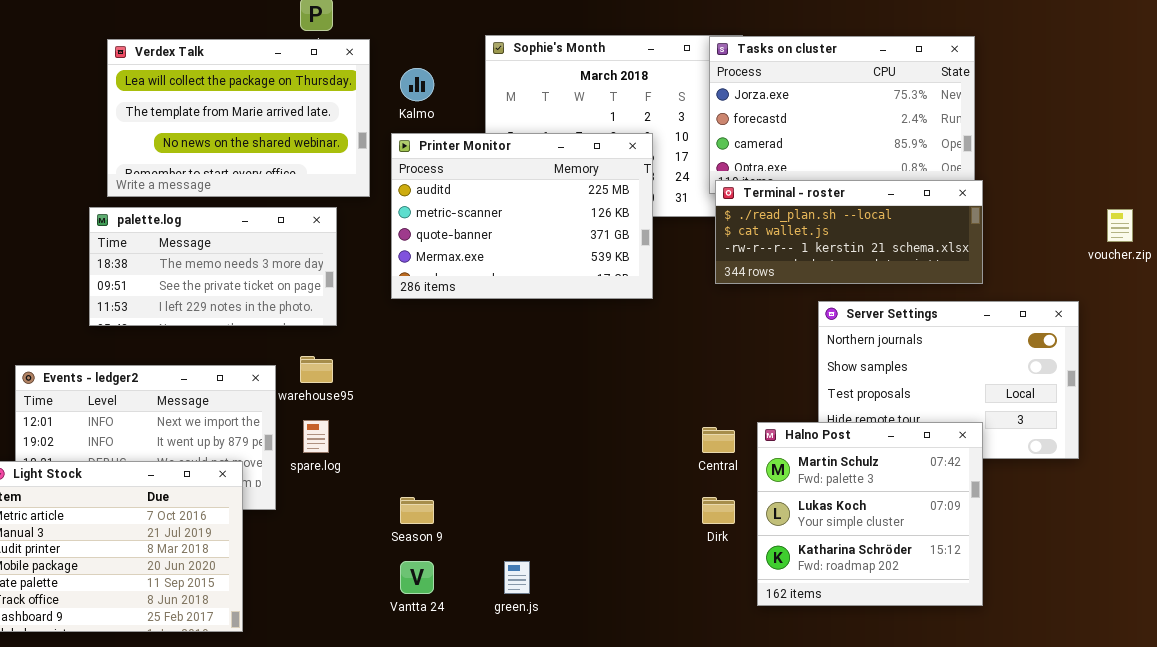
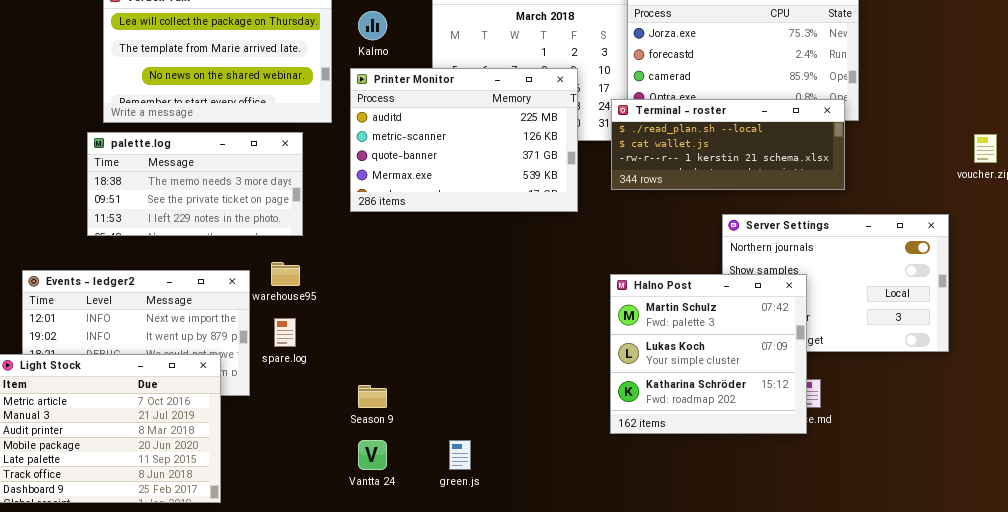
Terminal - roster: [715,180,983,284] -> [611,99,845,190], moved
Halno Post: [757,422,983,606] -> [610,274,807,434], moved

